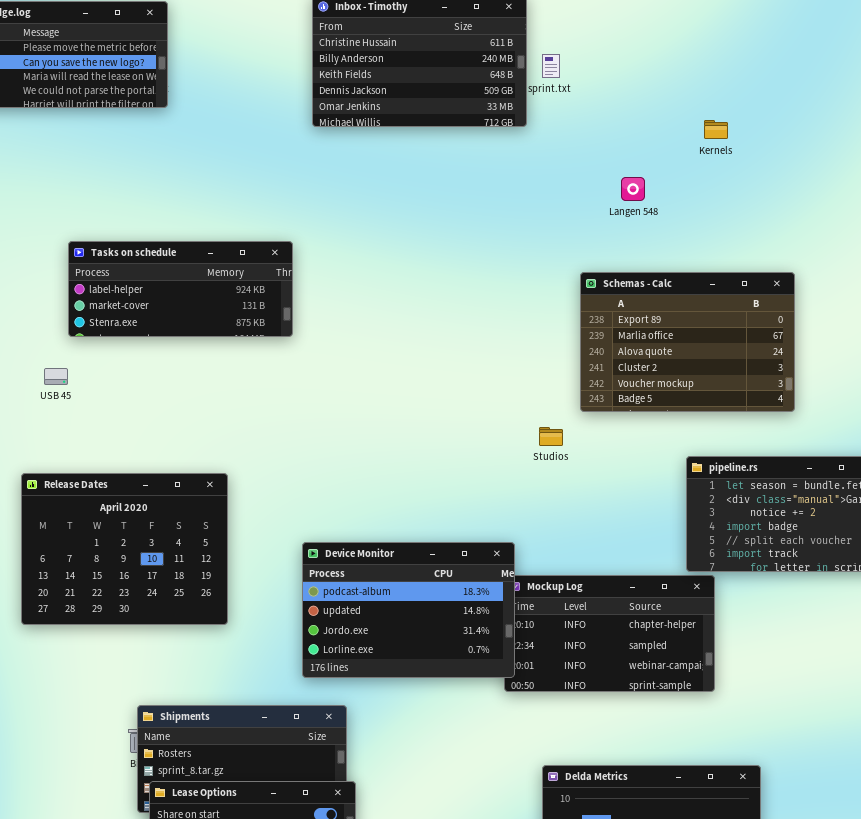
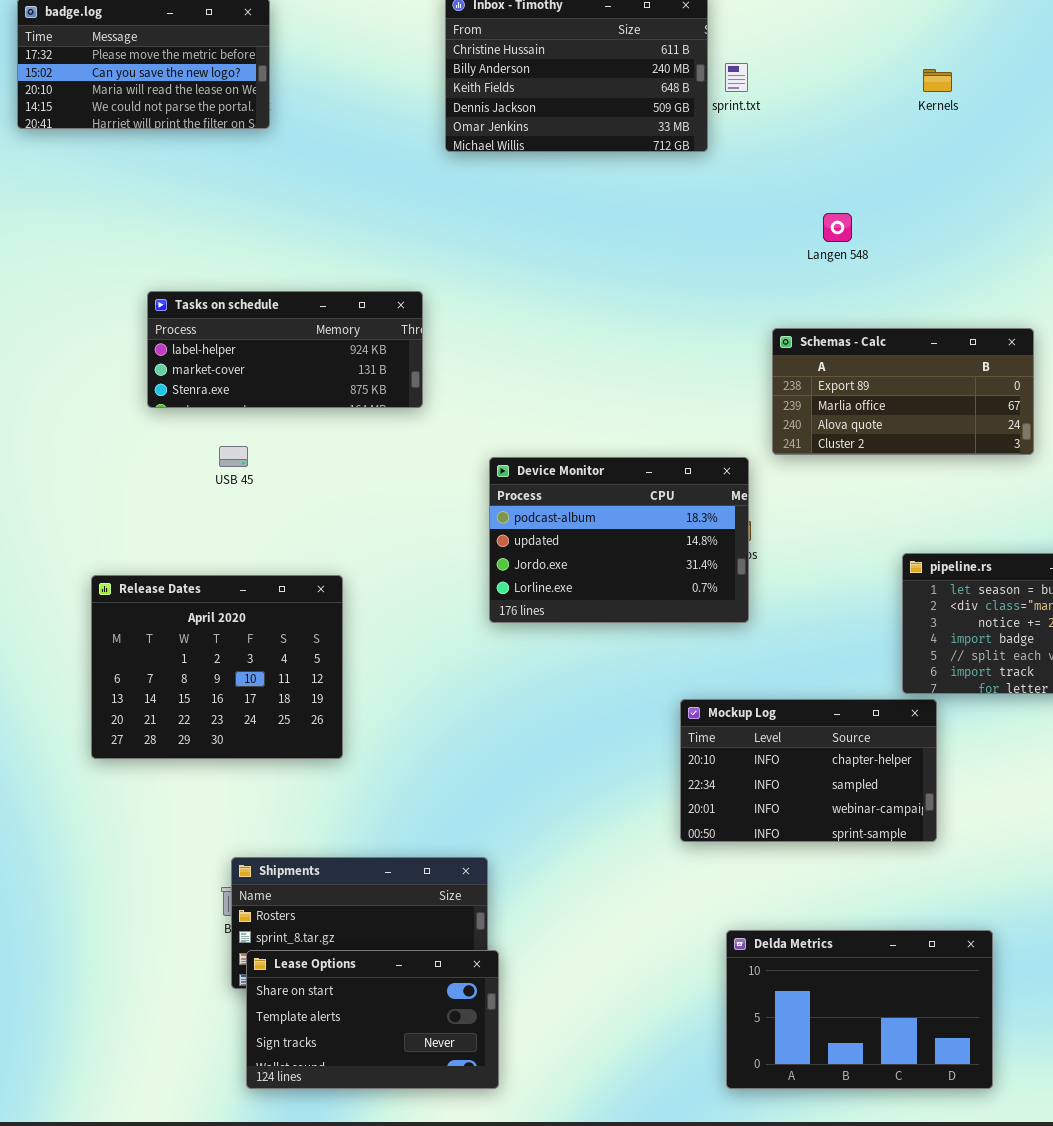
Kernels: [704,120,728,139] -> [923,69,952,92], moved
Schemas - Calc: [580,272,795,412] -> [772,328,1034,455], resized
USB 45: [44,368,68,385] -> [219,446,248,467], moved
Device Monitor: [302,542,515,678] -> [489,457,749,623], moved

